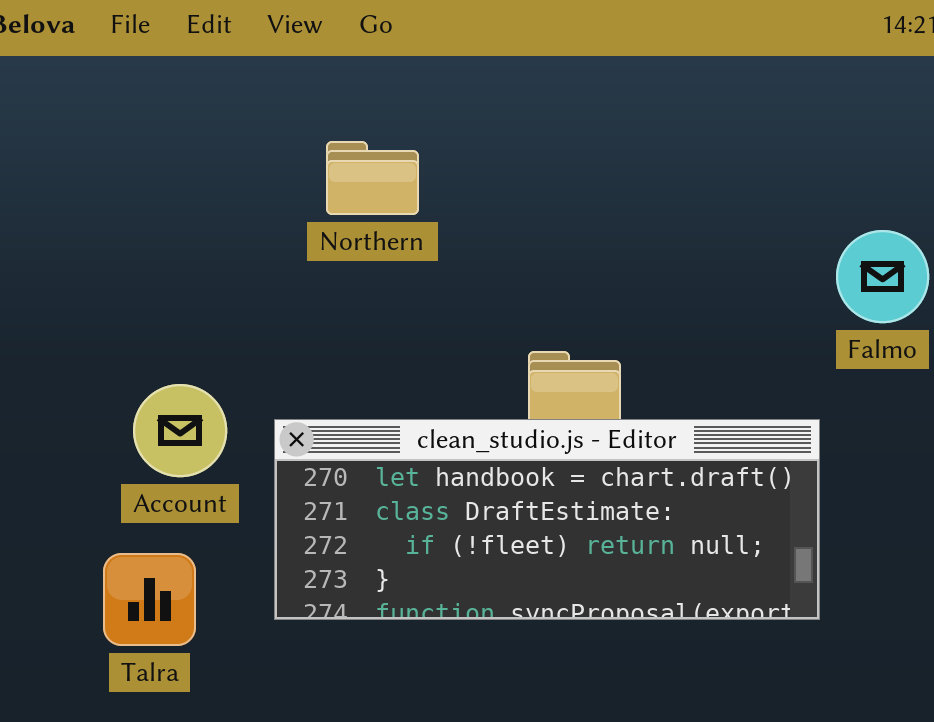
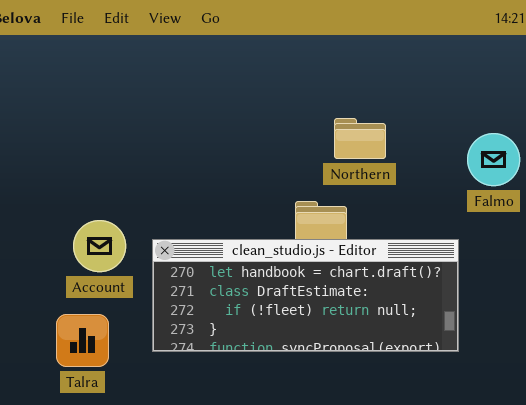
Northern: [326,141,419,215] -> [334,118,386,159], moved

